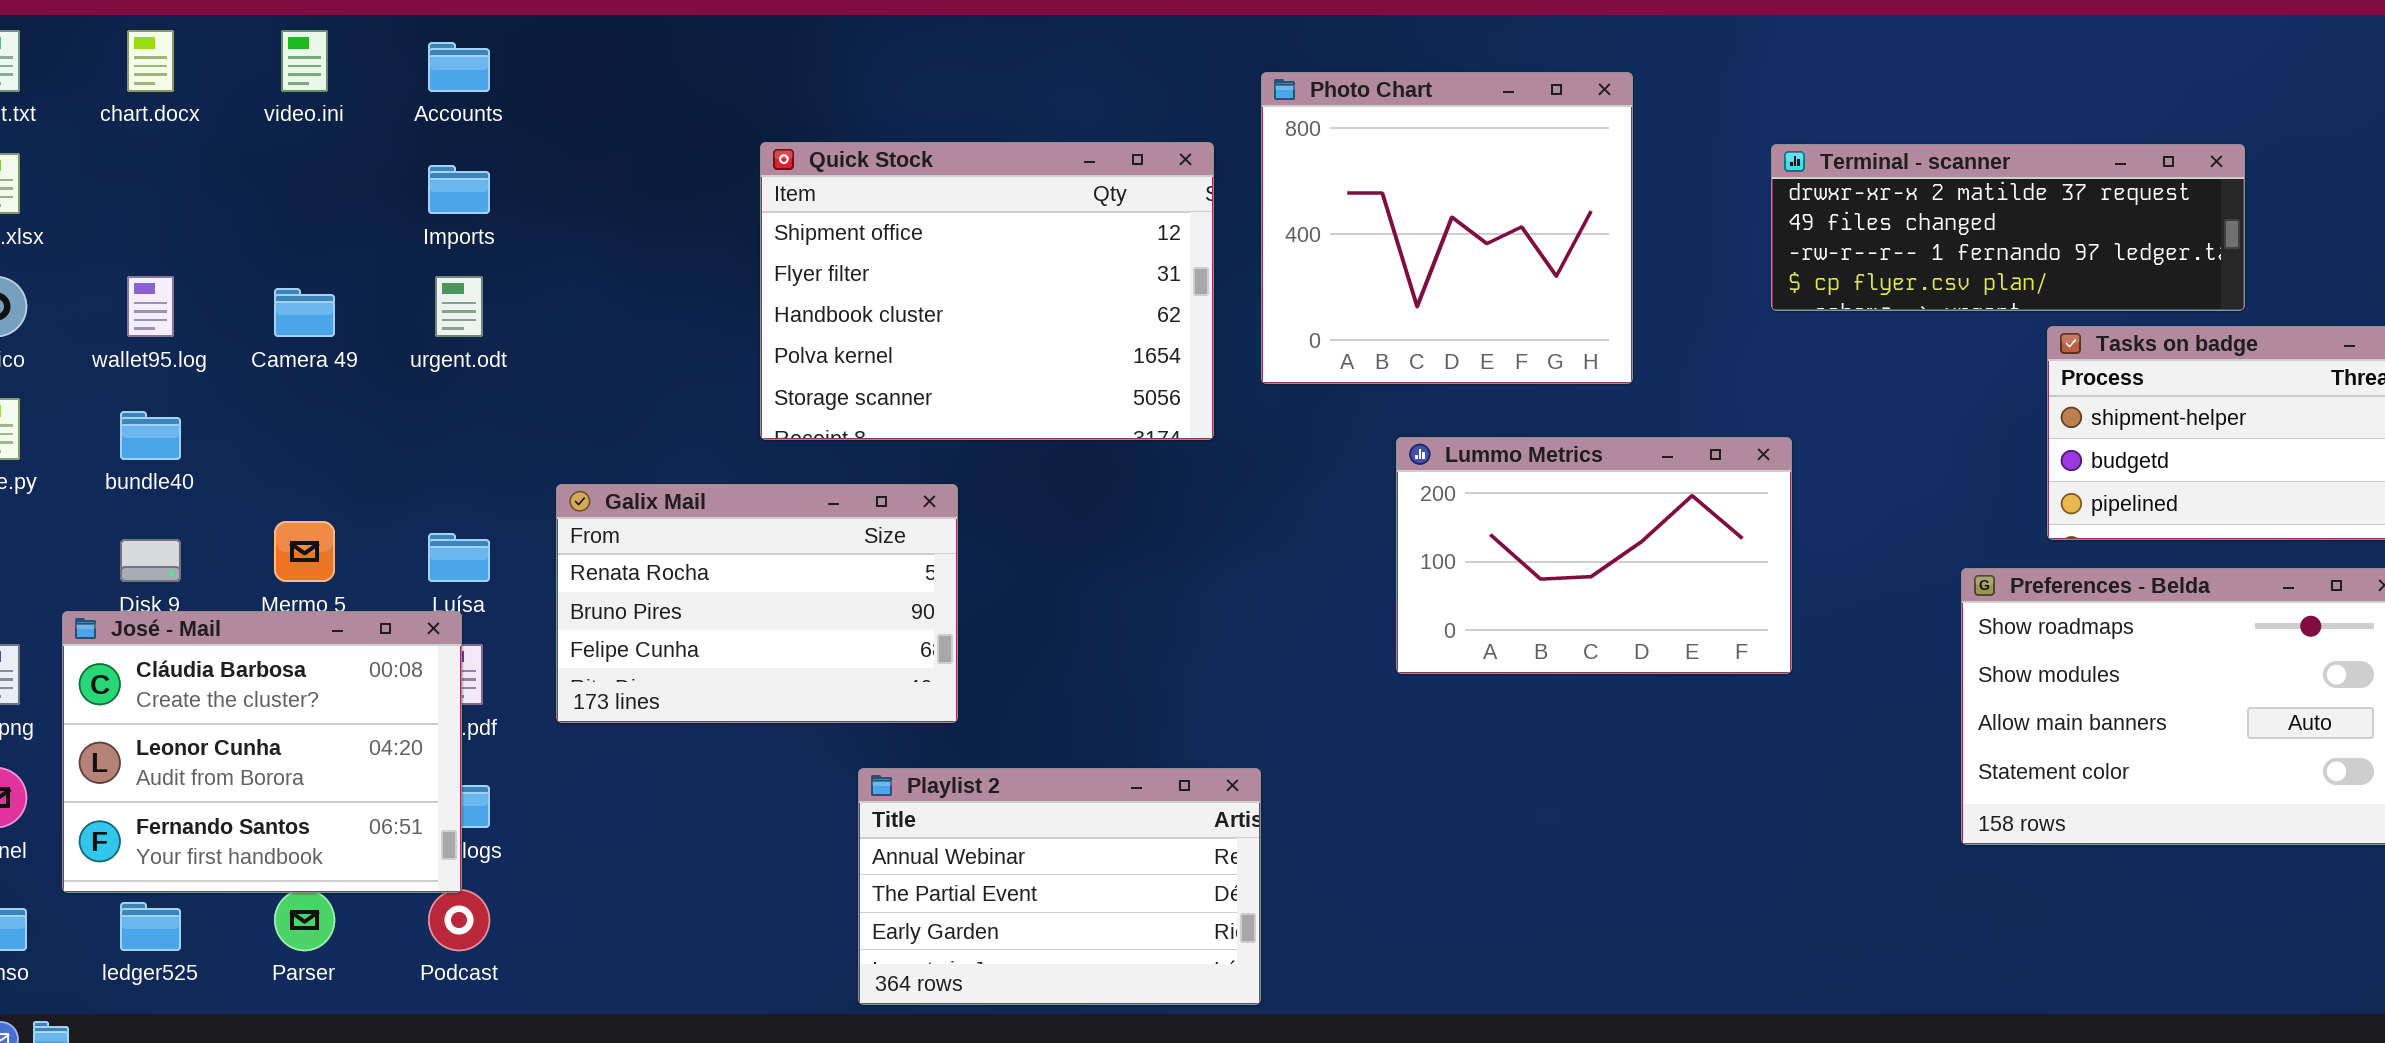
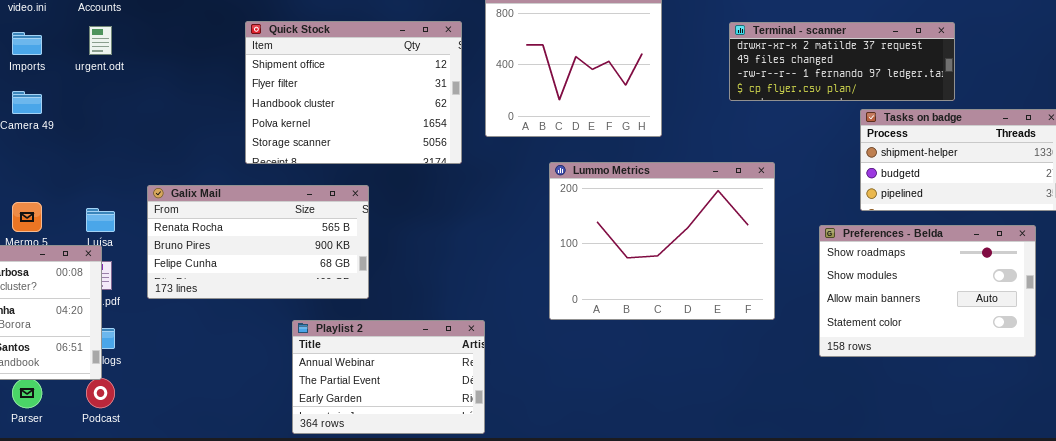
Imports: [428,165,490,214] -> [12,32,42,55], moved
urgent.odt: [435,276,483,337] -> [89,26,112,55], moved
Lummo Metrics: [1396,437,1792,674] -> [549,162,775,320], resized
Galix Mail: [556,484,958,723] -> [147,185,369,299], resized

